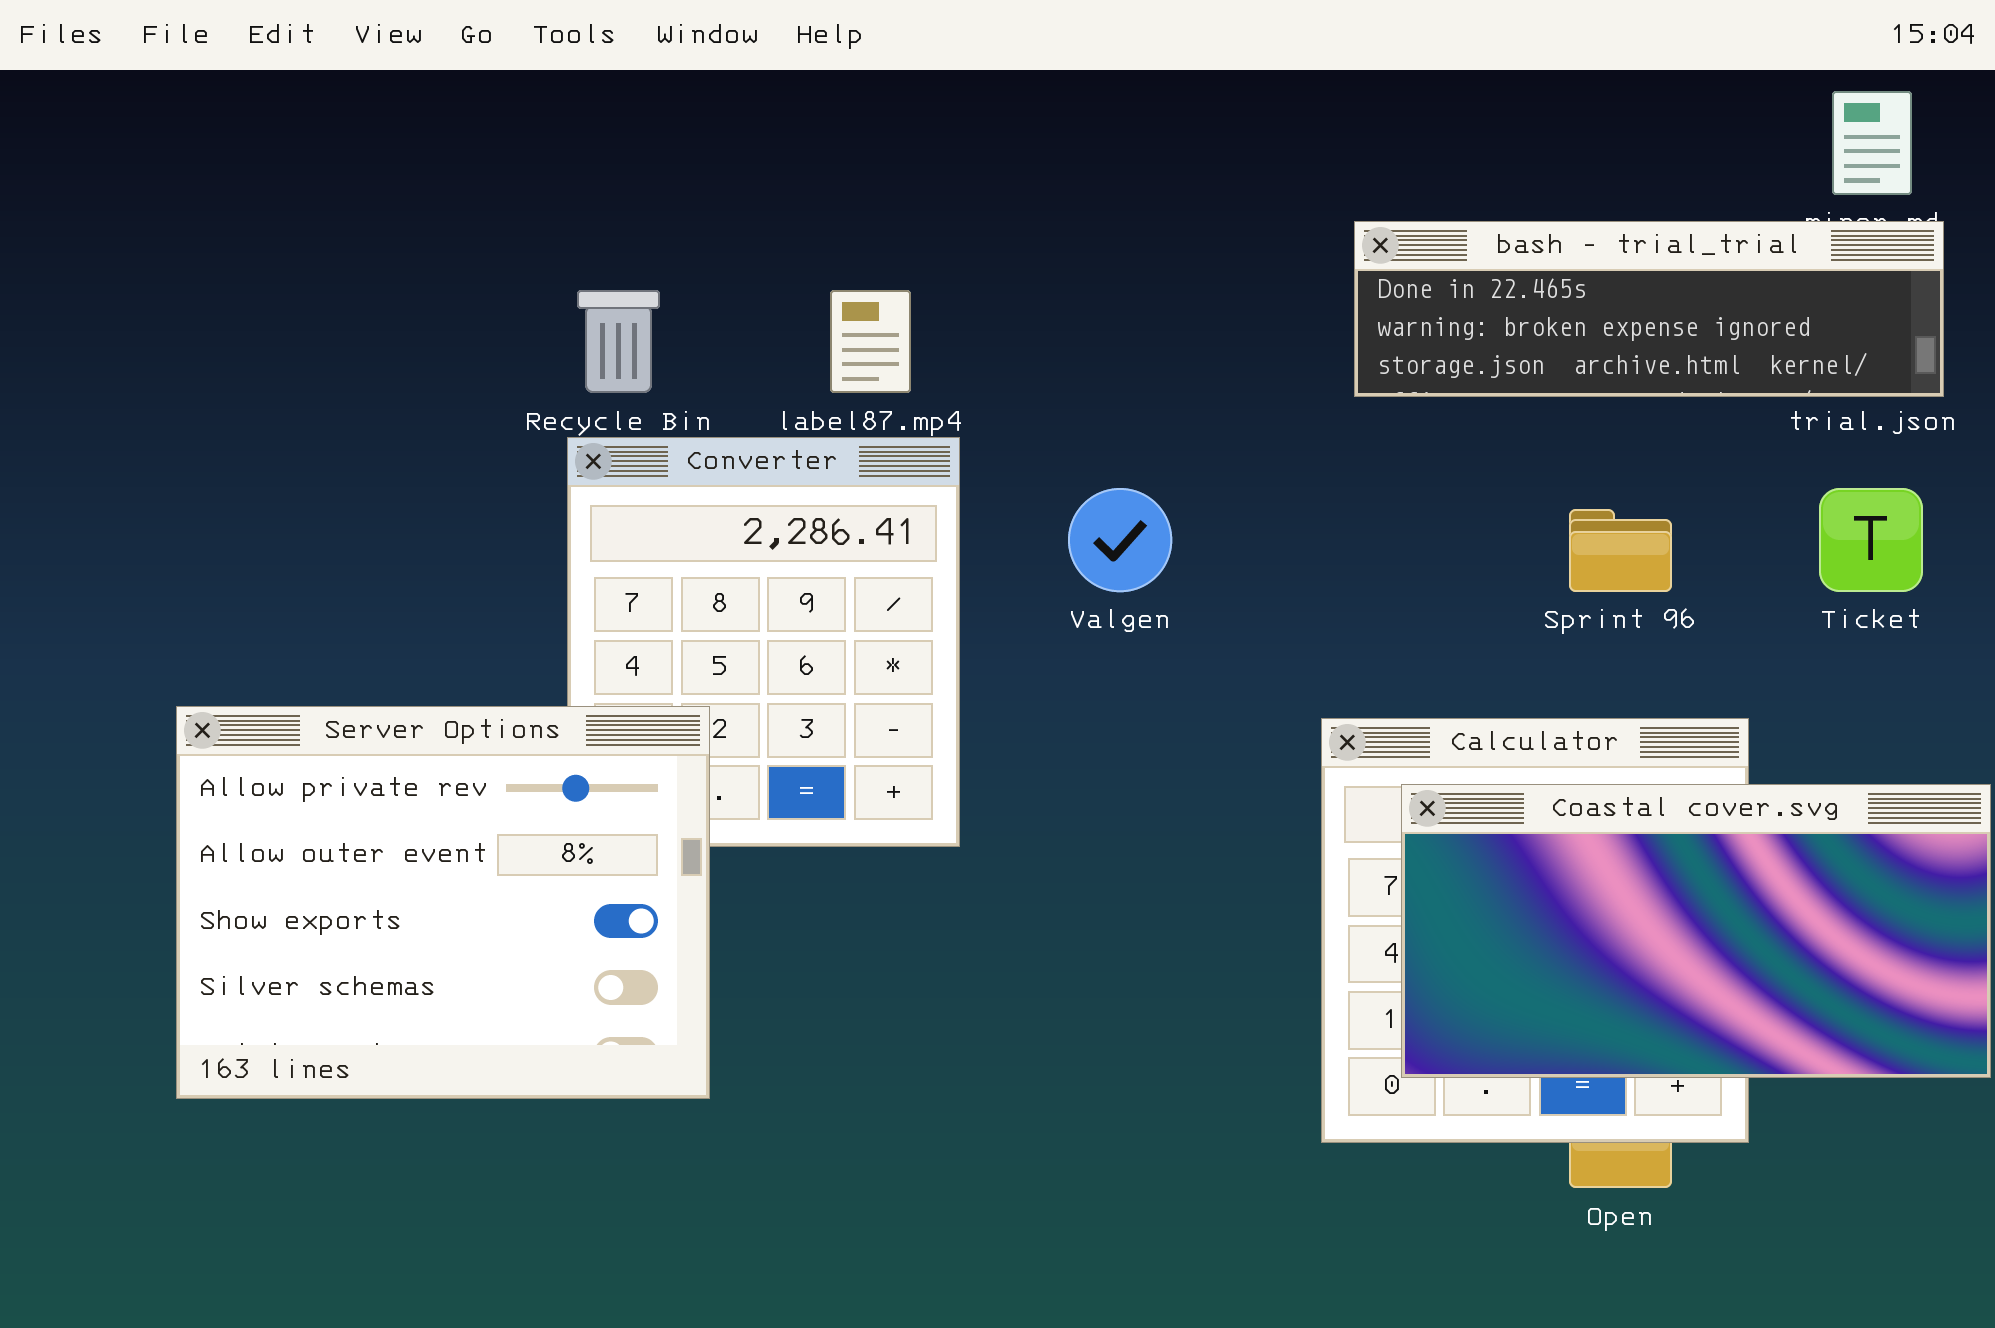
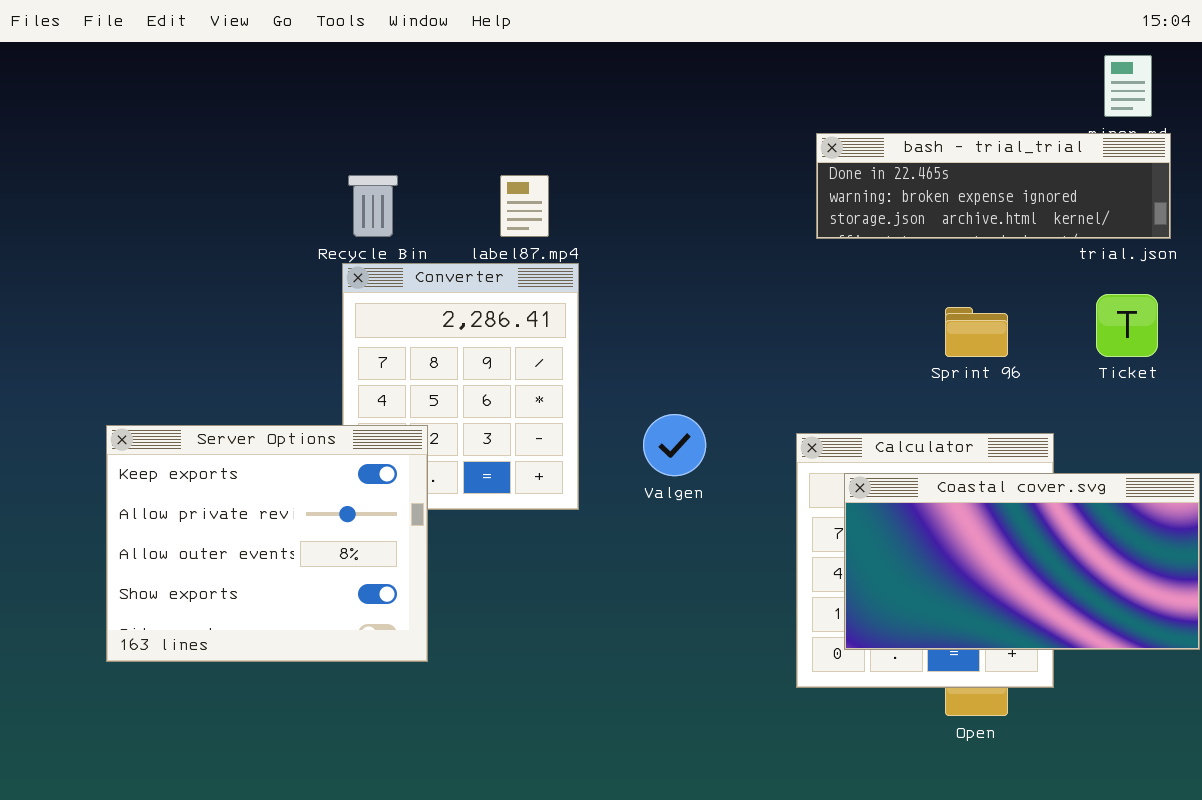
Valgen: [1068,488,1172,592] -> [643,414,706,476], moved
Server Options: [176,706,710,1099] -> [106,425,428,662], scrolled up 1 row

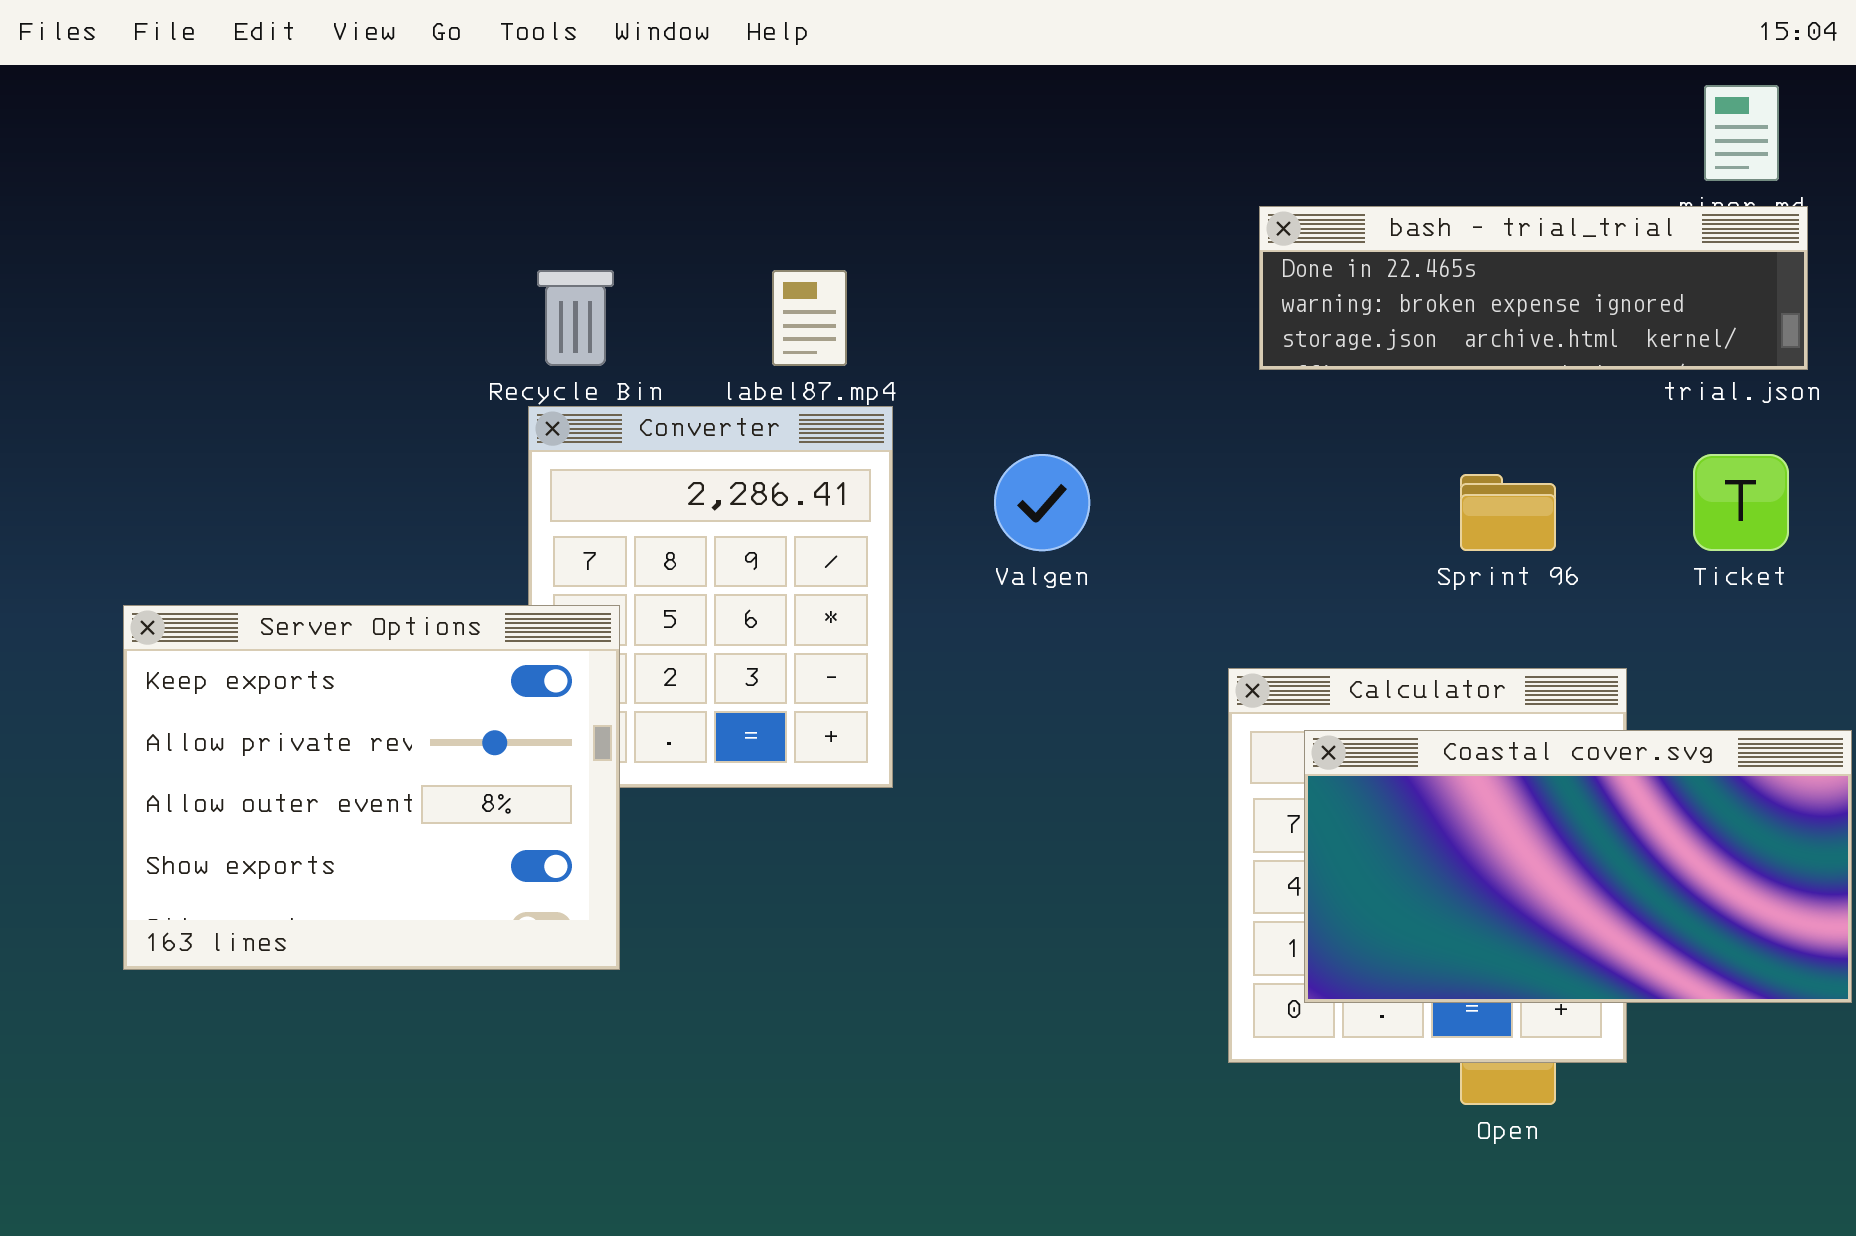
Valgen: [643,414,706,476] -> [994,454,1090,551], moved
Server Options: [106,425,428,662] -> [123,605,620,970], moved

